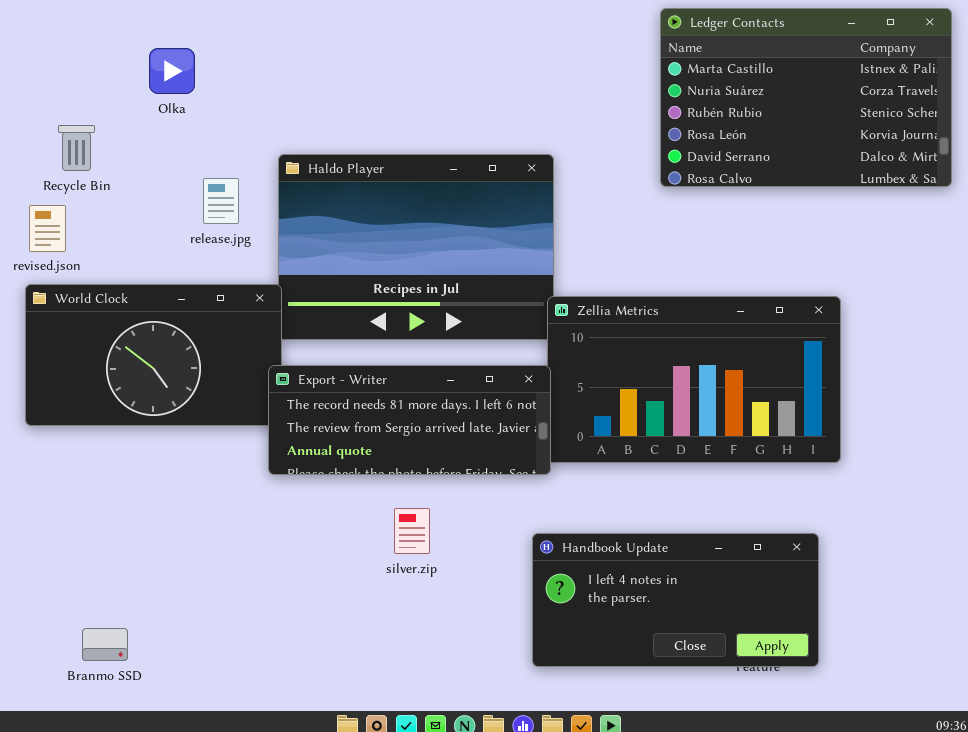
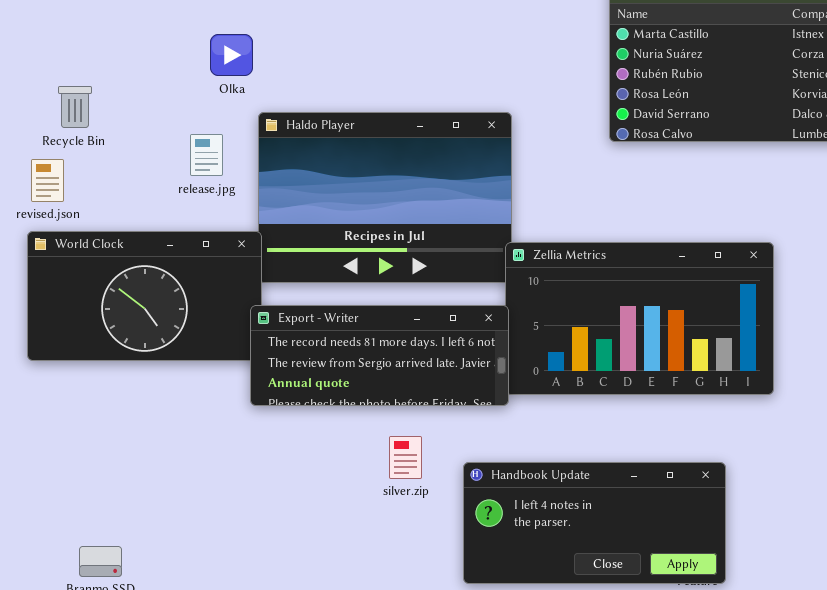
Olka: [149,48,195,94] -> [210,34,253,76], moved
silver.zip: [394,508,430,554] -> [389,436,422,479], moved
Handbook Update: [532,533,819,667] -> [463,462,726,584], moved

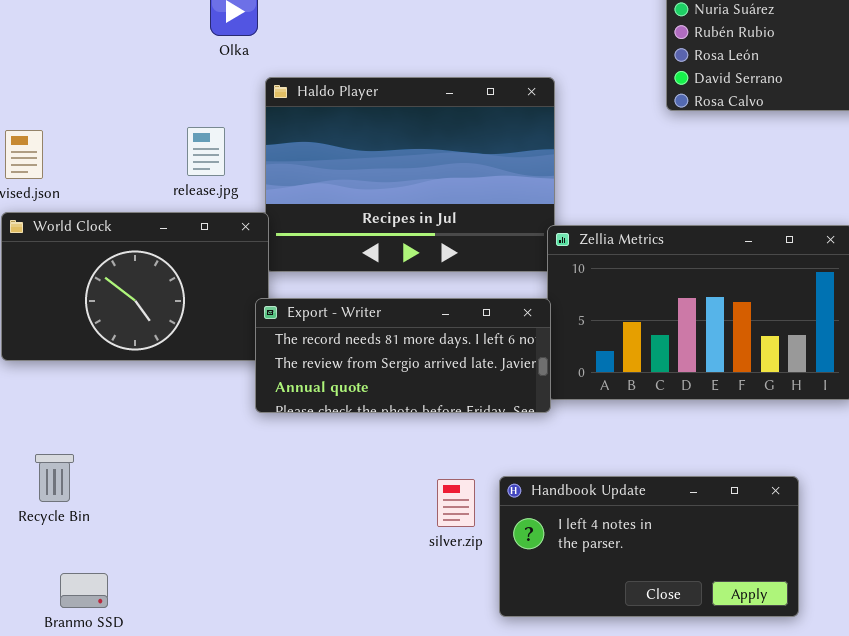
Recycle Bin: [58,86,92,128] -> [35,454,74,502], moved
release.jpg: [190,134,223,176] -> [187,127,225,176], moved
silver.zip: [389,436,422,479] -> [437,479,475,527], moved

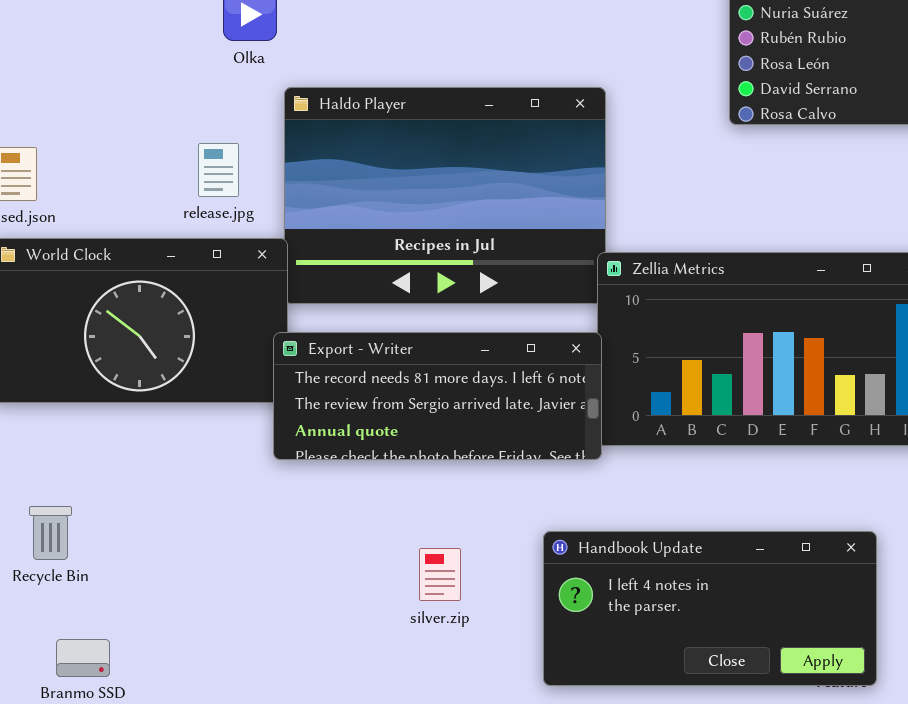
silver.zip: [437,479,475,527] -> [419,548,461,601], moved

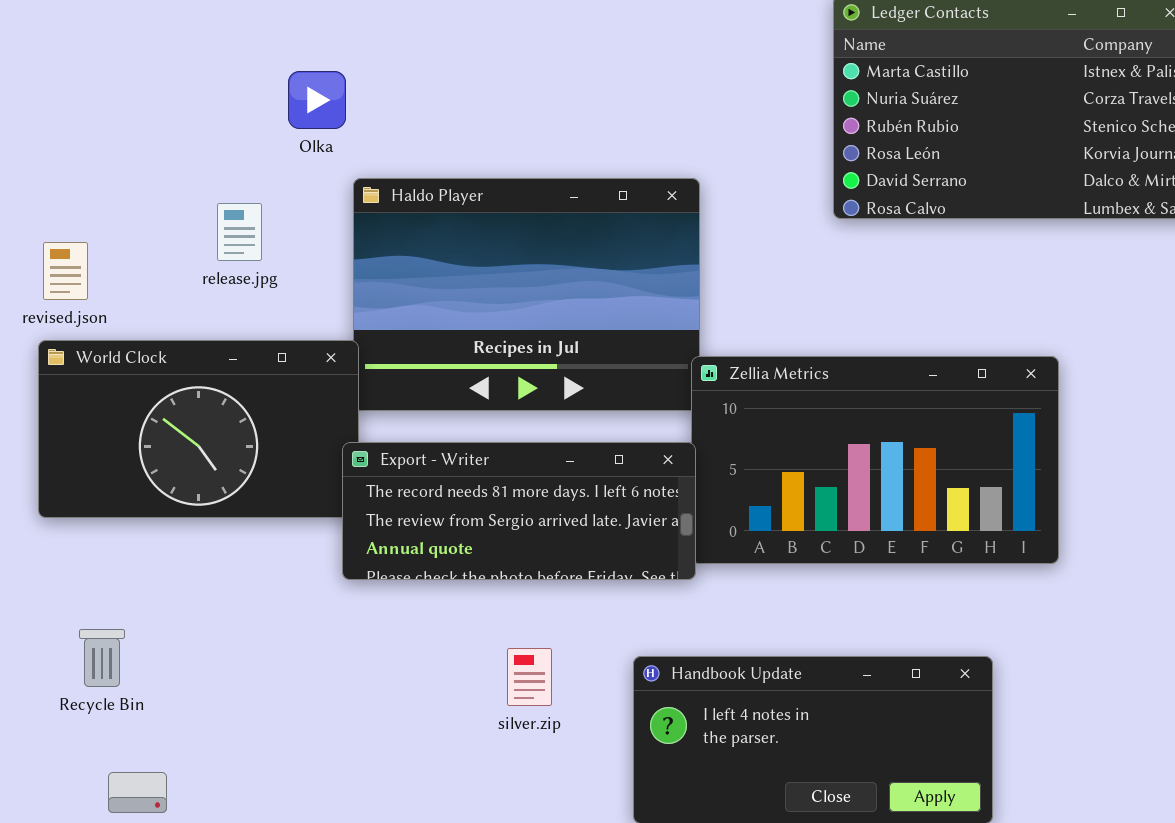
release.jpg: [198,143,239,197] -> [217,203,262,261], moved
silver.zip: [419,548,461,601] -> [507,648,552,706], moved

